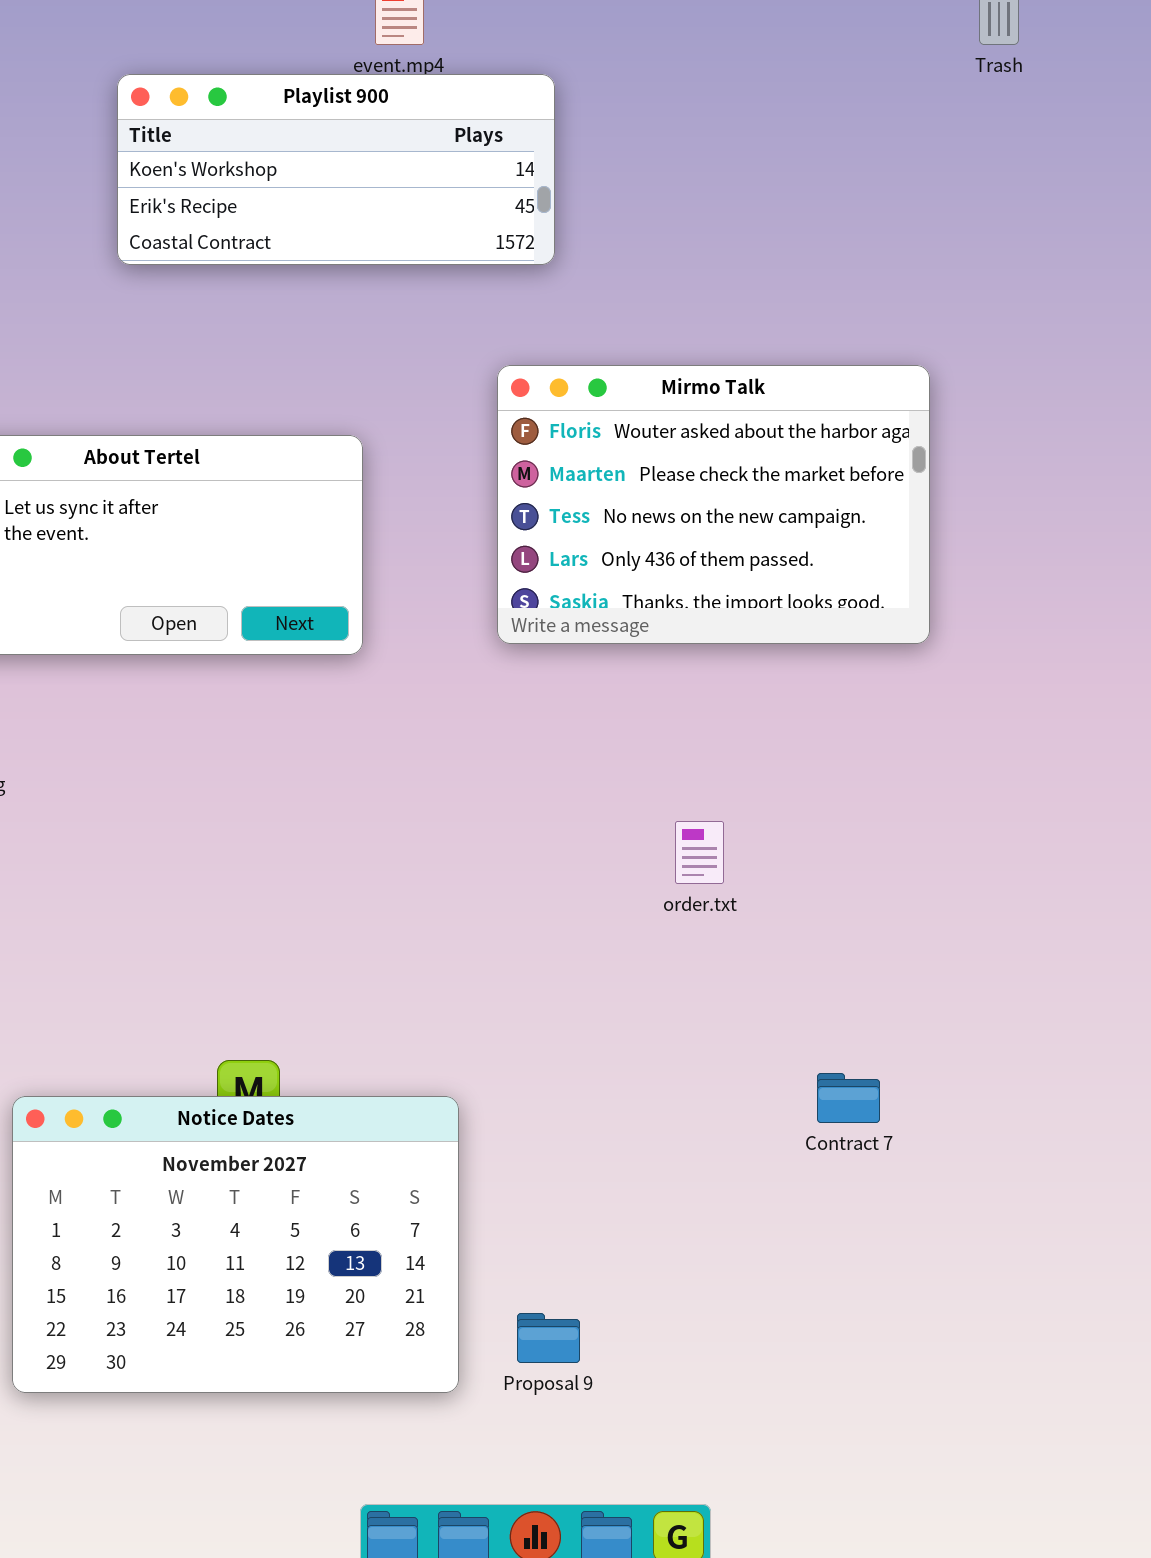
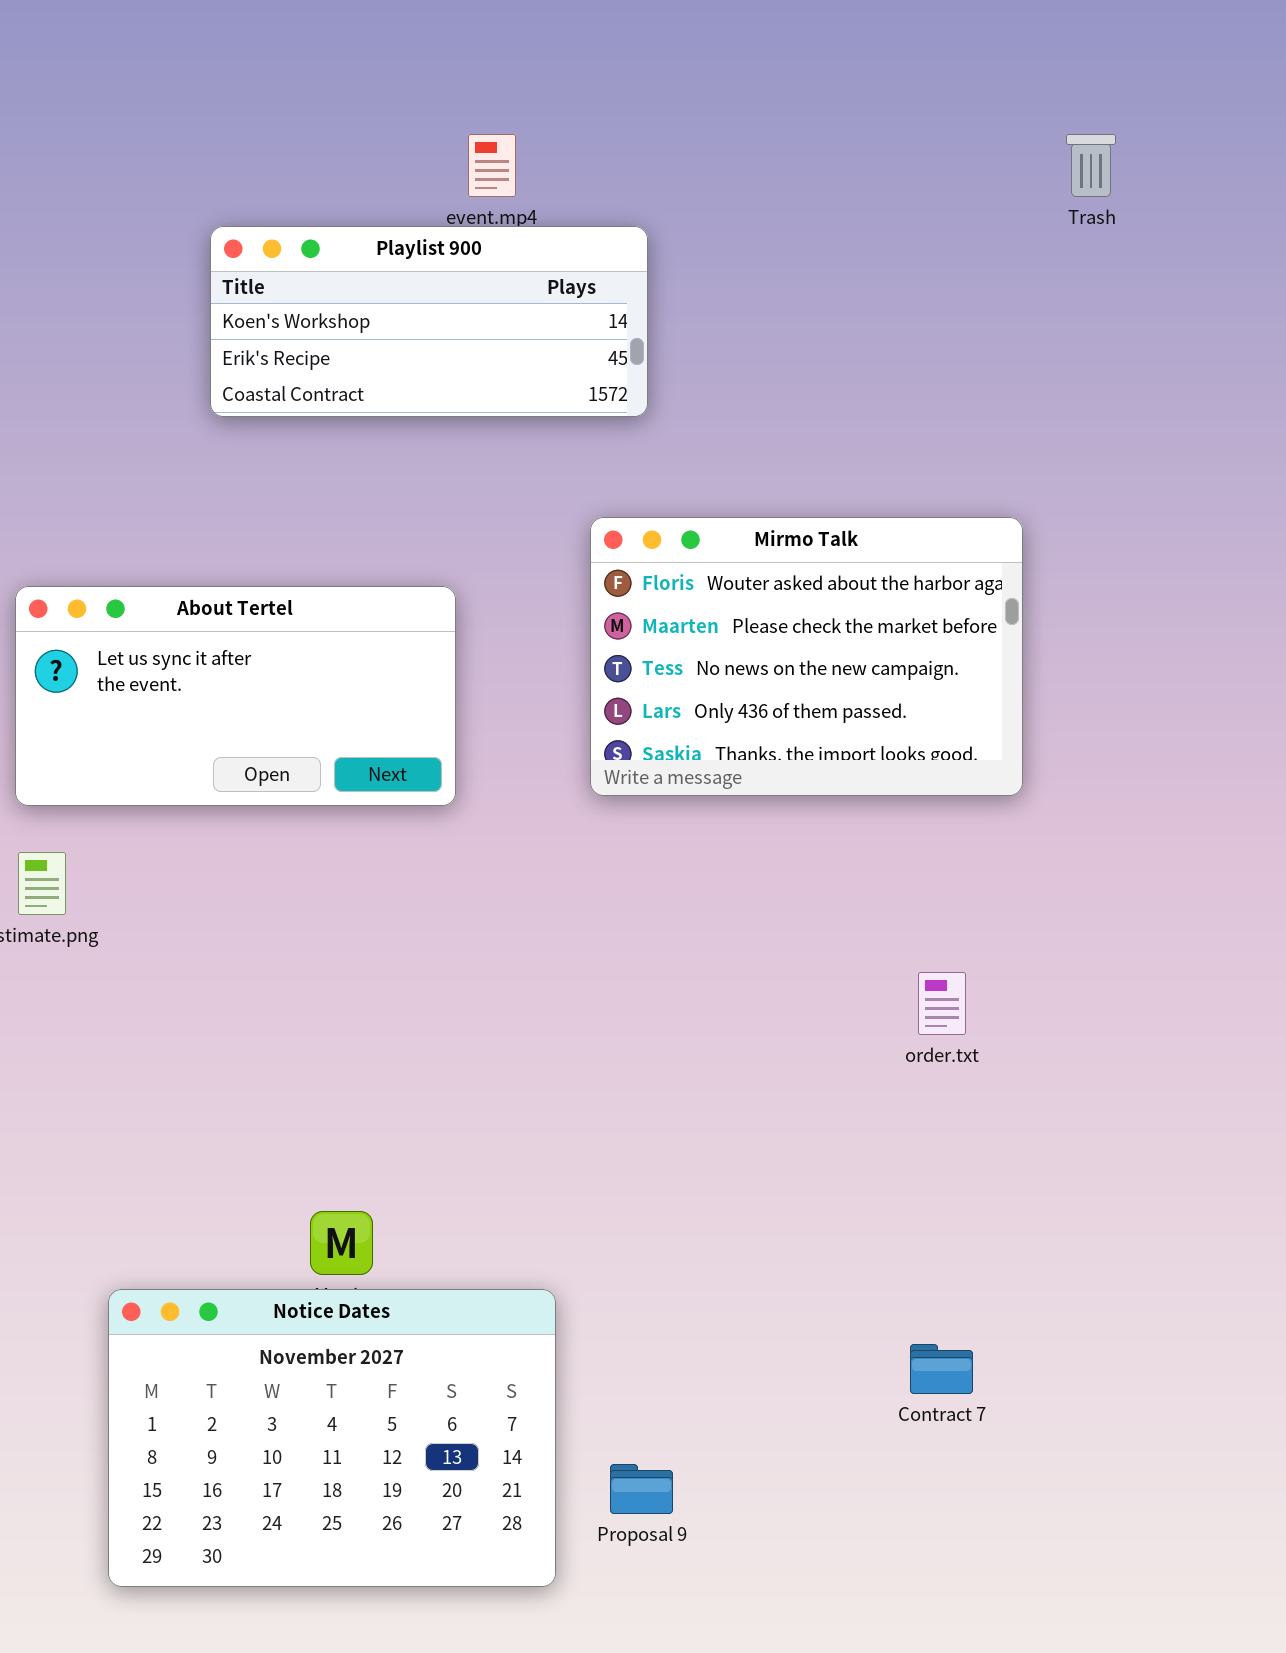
order.txt: [675,821,724,884] -> [918,972,966,1035], moved
Contract 7: [817,1073,880,1123] -> [910,1344,973,1394], moved
Notice Dates: [12,1096,459,1393] -> [108,1289,556,1587], moved

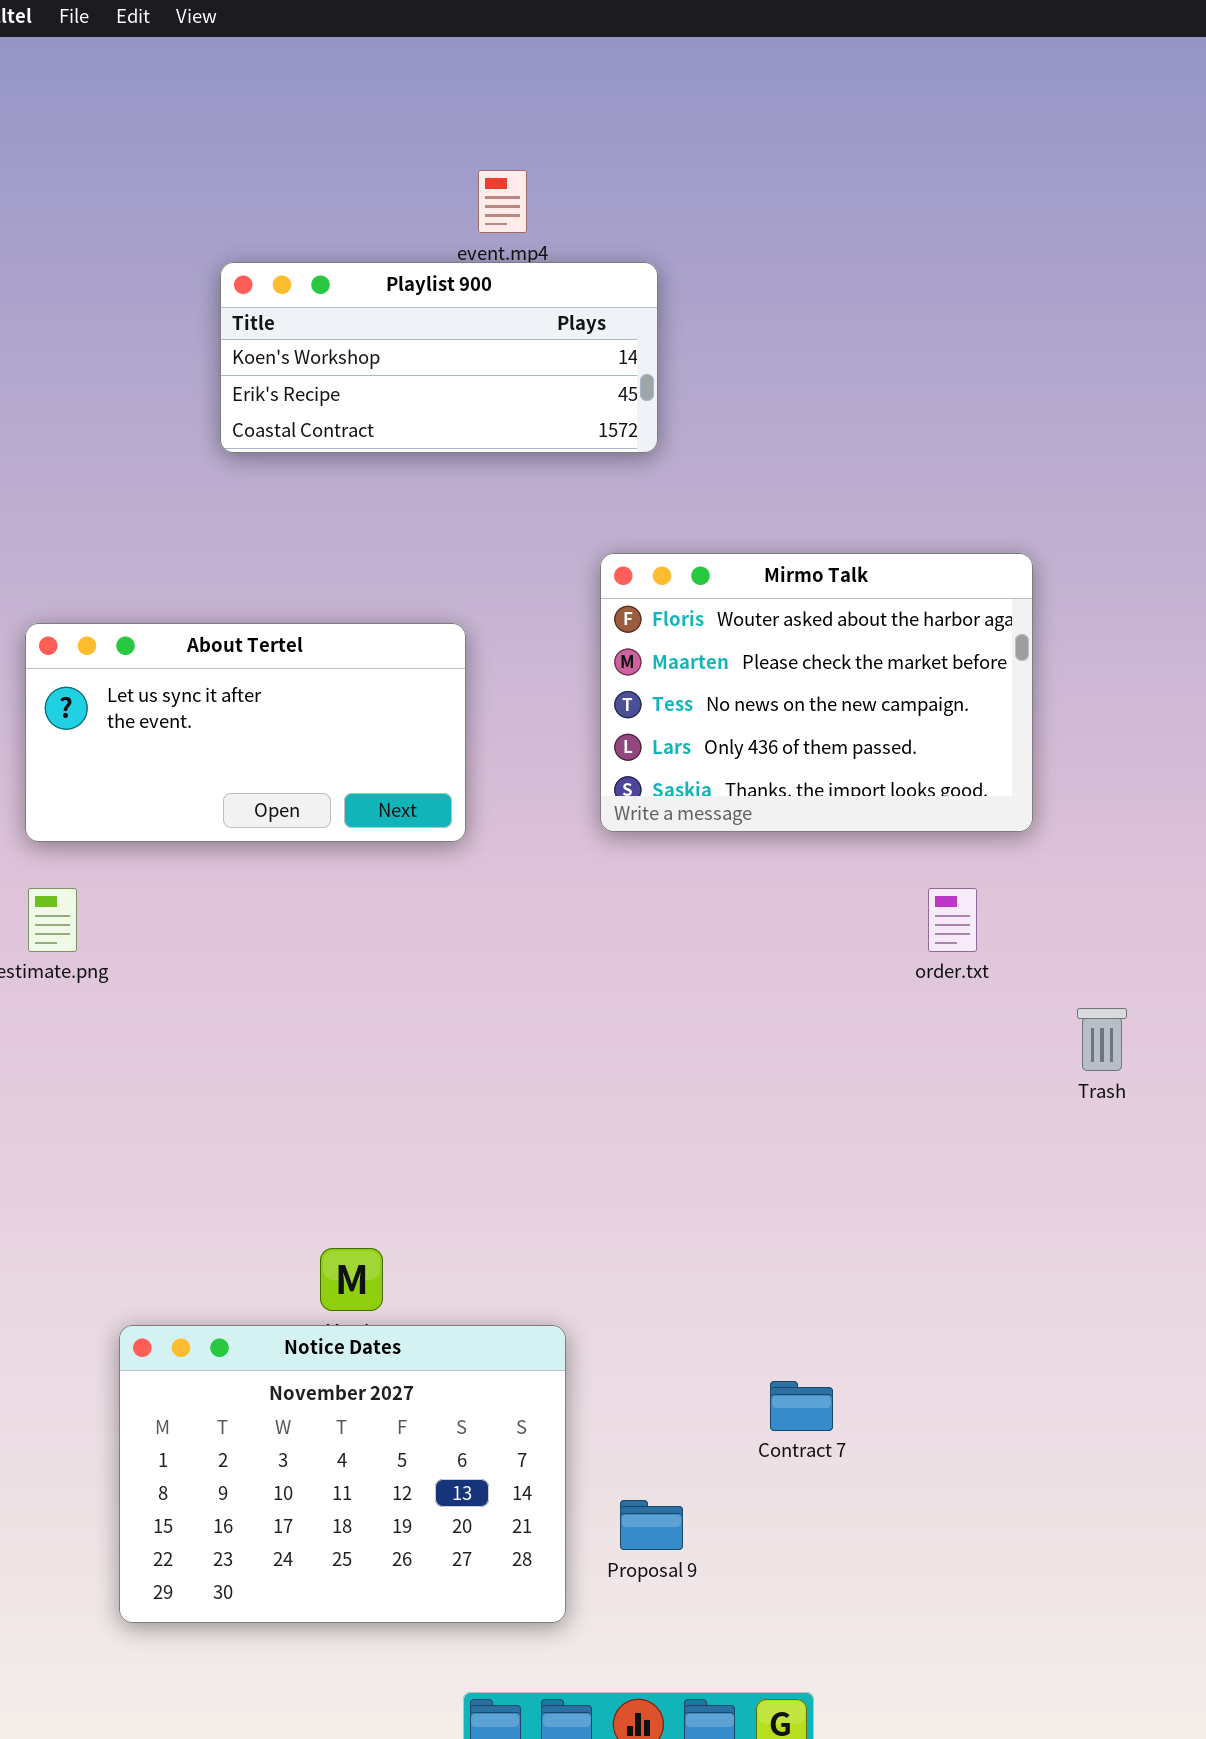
Trash: [1066,134,1116,197] -> [1077,1008,1127,1071], moved
order.txt: [918,972,966,1035] -> [928,888,977,952], moved
Contract 7: [910,1344,973,1394] -> [770,1381,833,1431], moved

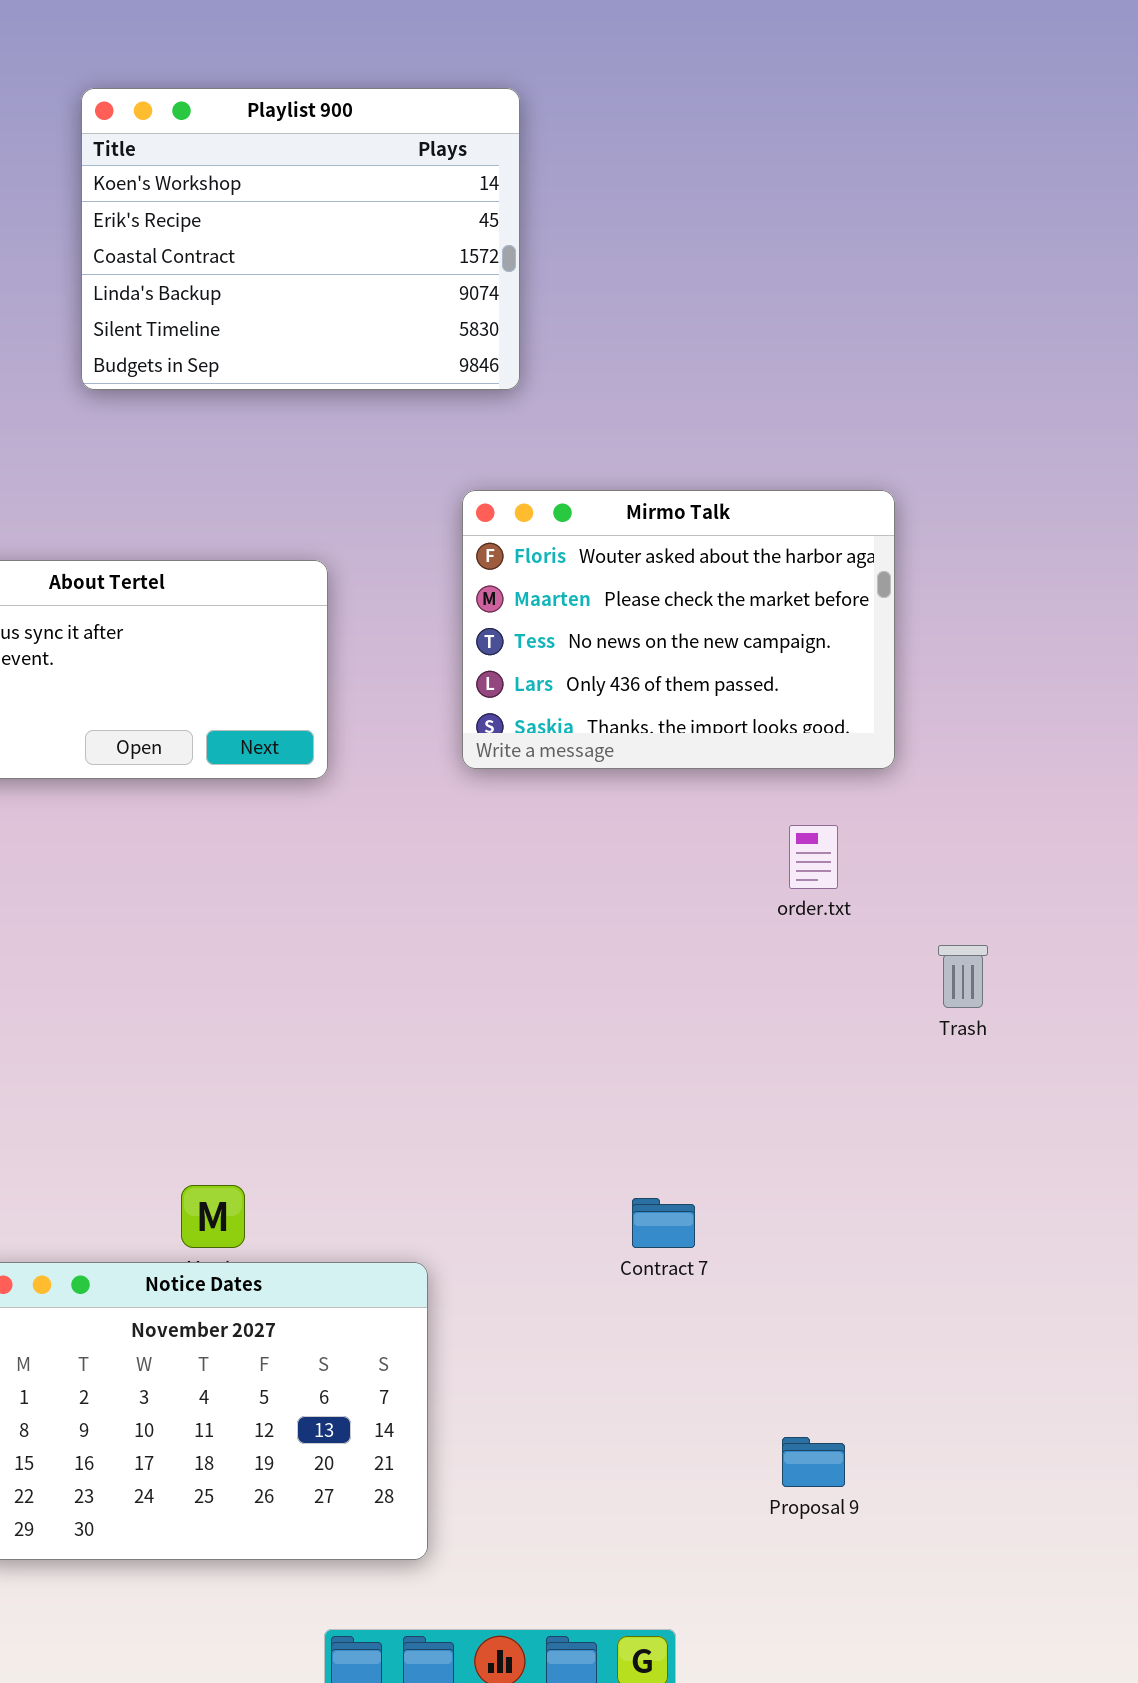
Playlist 900: [220,262,658,453] -> [81,88,520,390], resized
Contract 7: [770,1381,833,1431] -> [632,1198,695,1248], moved
Proposal 9: [620,1500,683,1550] -> [782,1437,845,1487], moved

